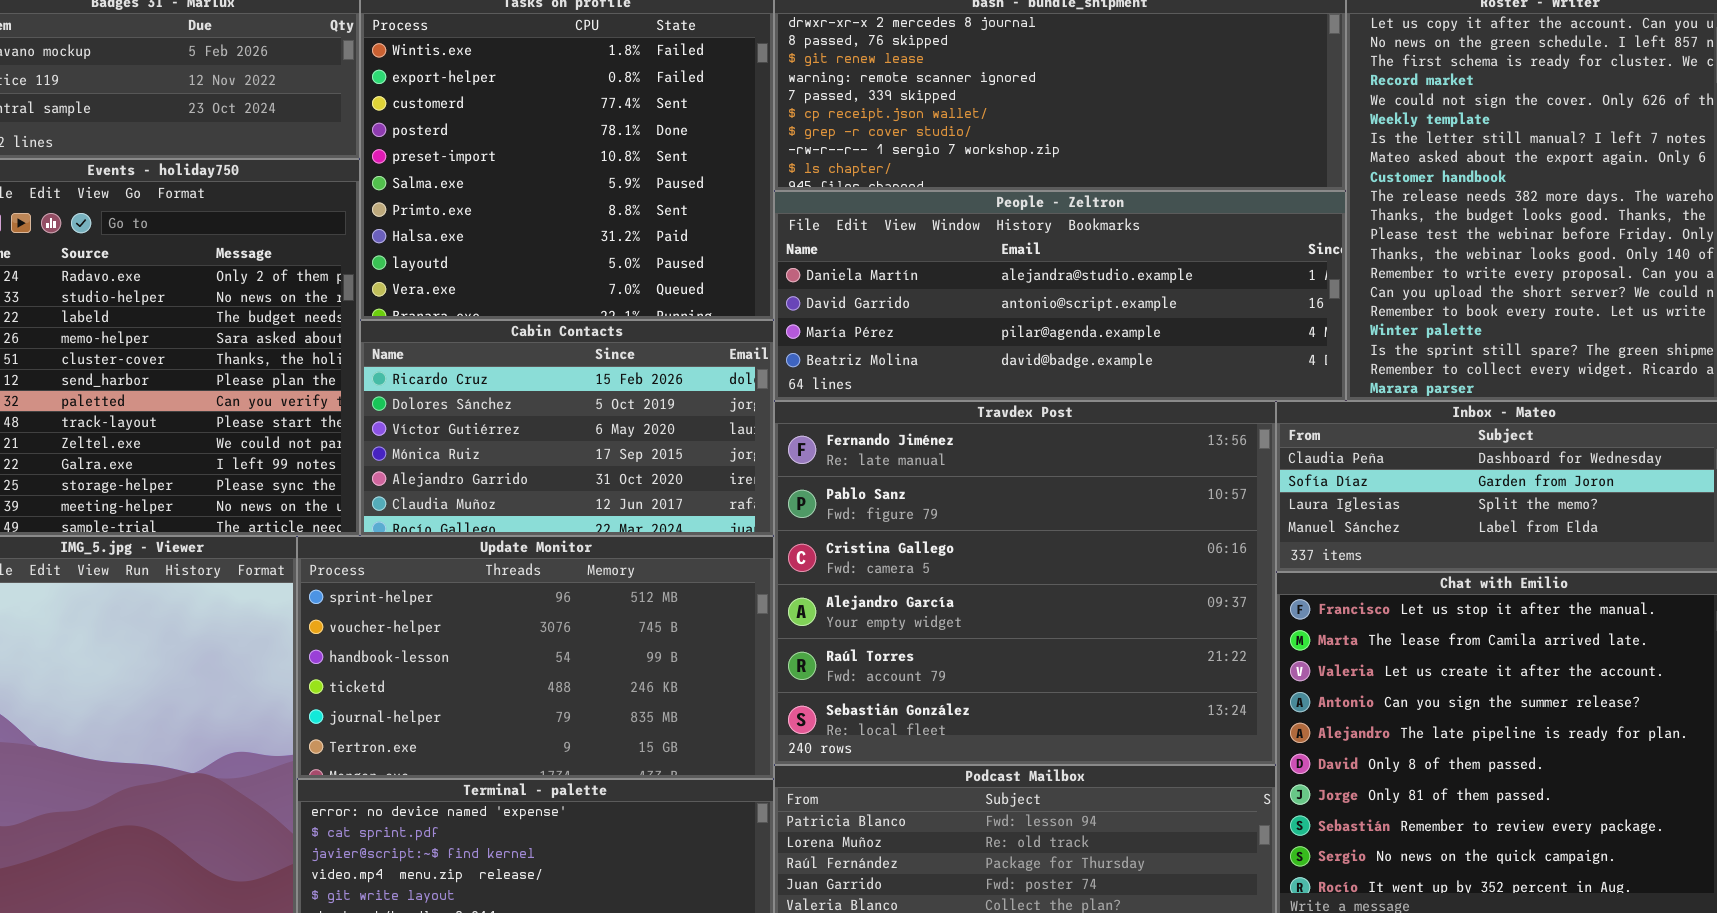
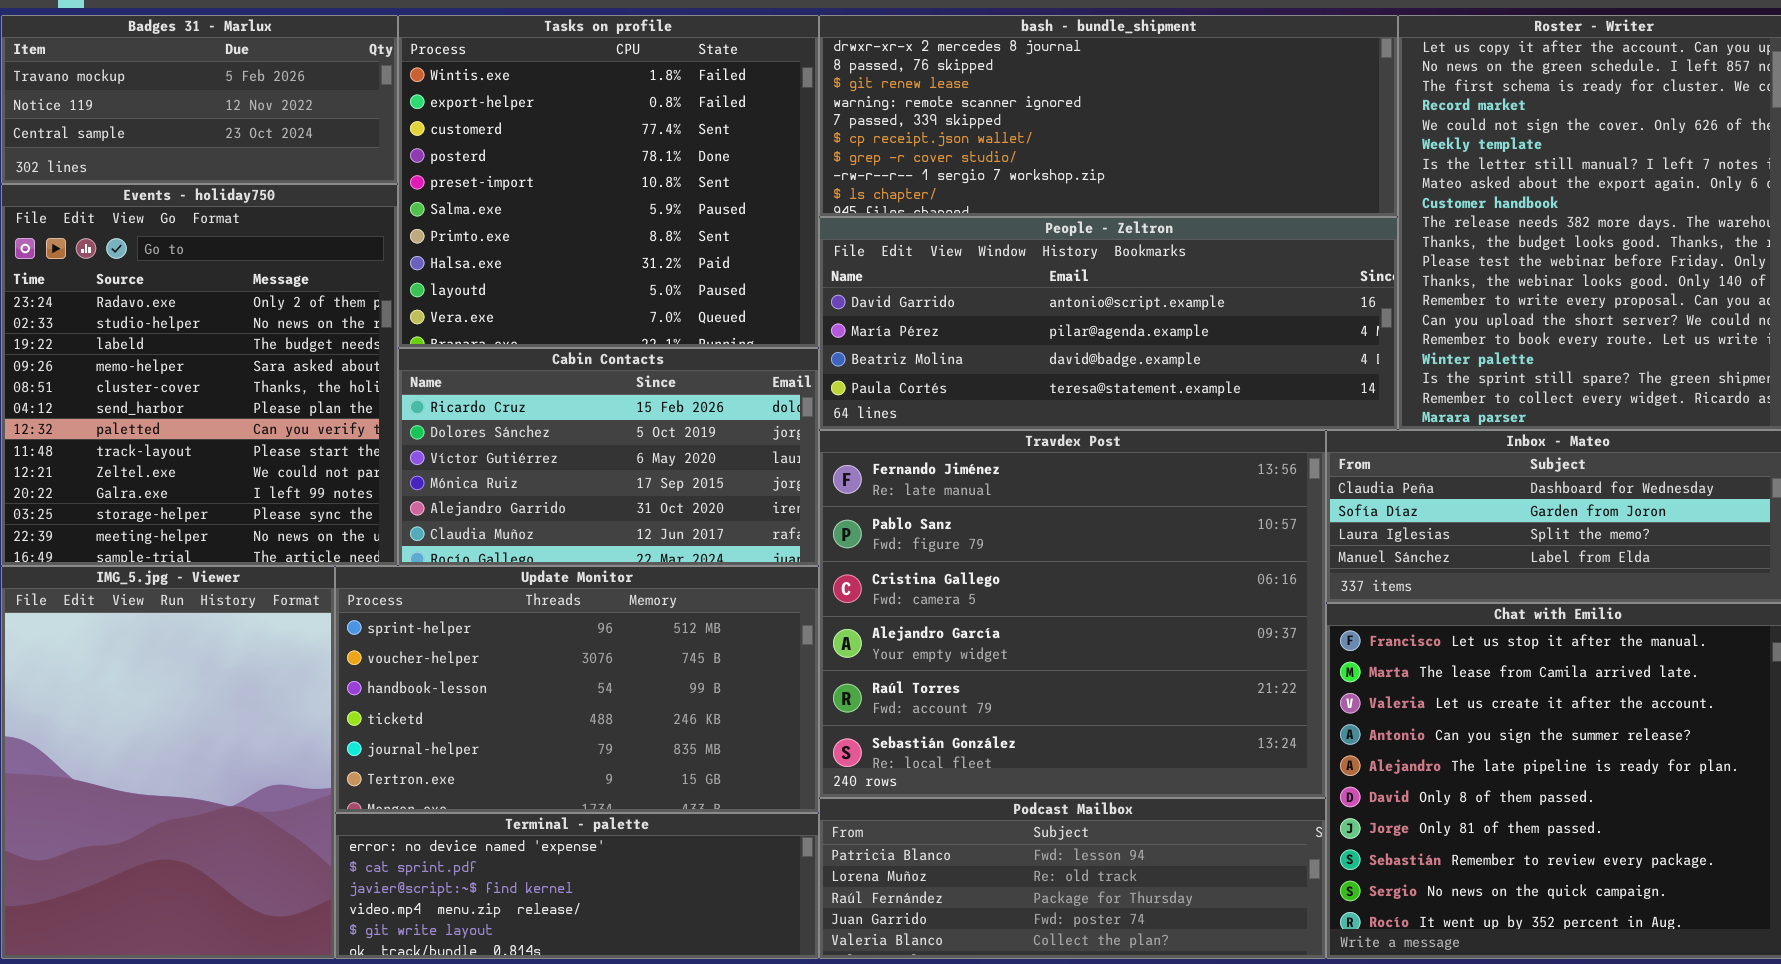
People - Zeltron: [774,191,1346,401] -> [819,217,1398,430], scrolled down 1 row

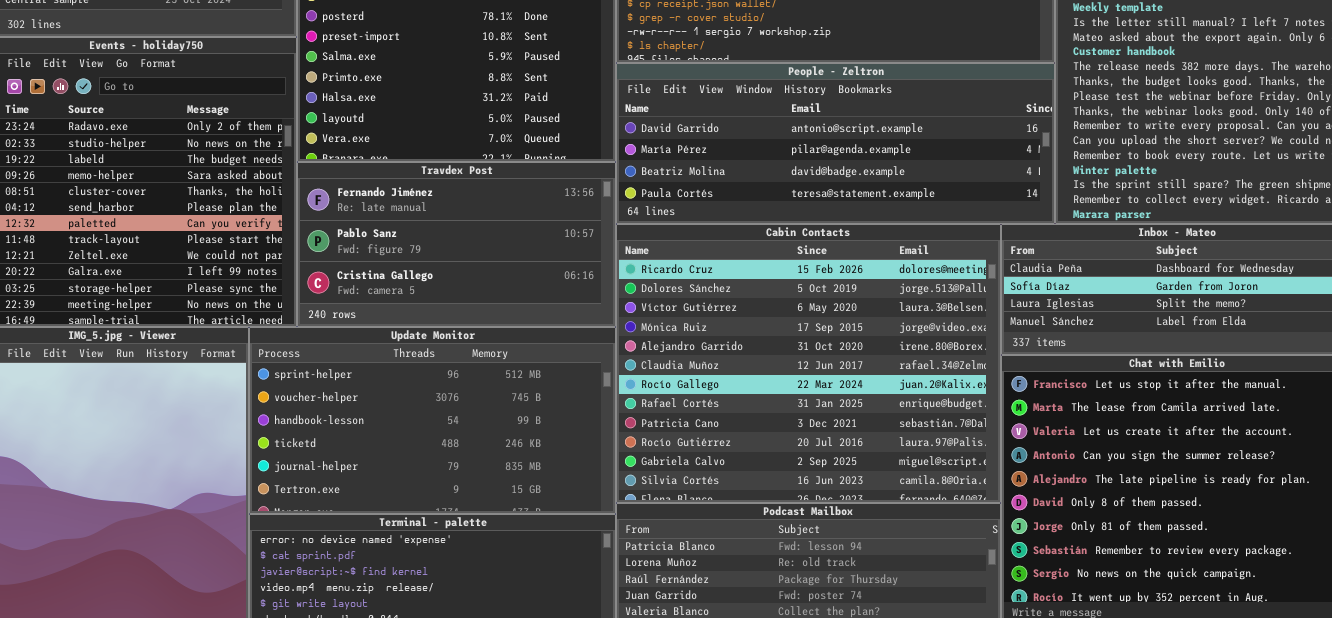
Cabin Contacts: [398,348,819,566] -> [616,224,1001,503], moved, resized
Travdex Post: [819,430,1326,798] -> [297,162,616,327], moved, resized

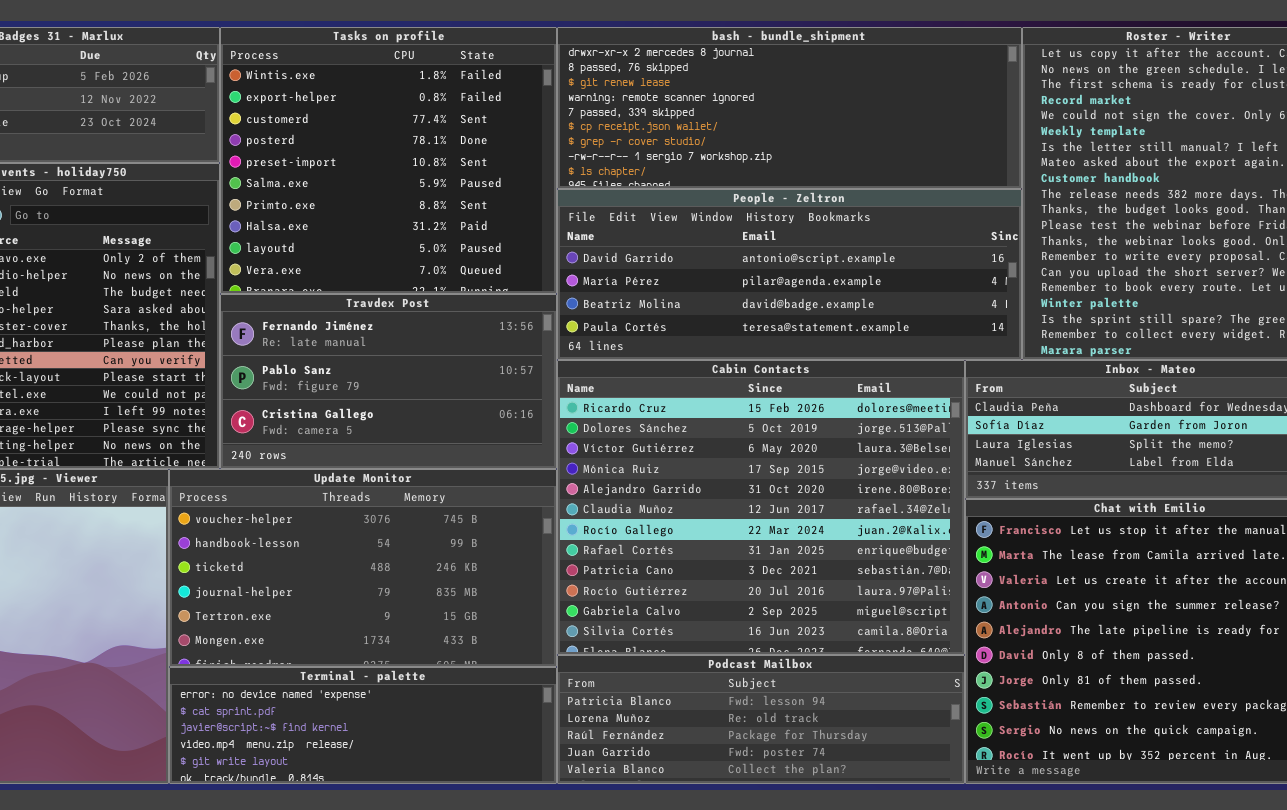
Update Monitor: [249,327,616,514] -> [169,469,557,667], scrolled down 1 row

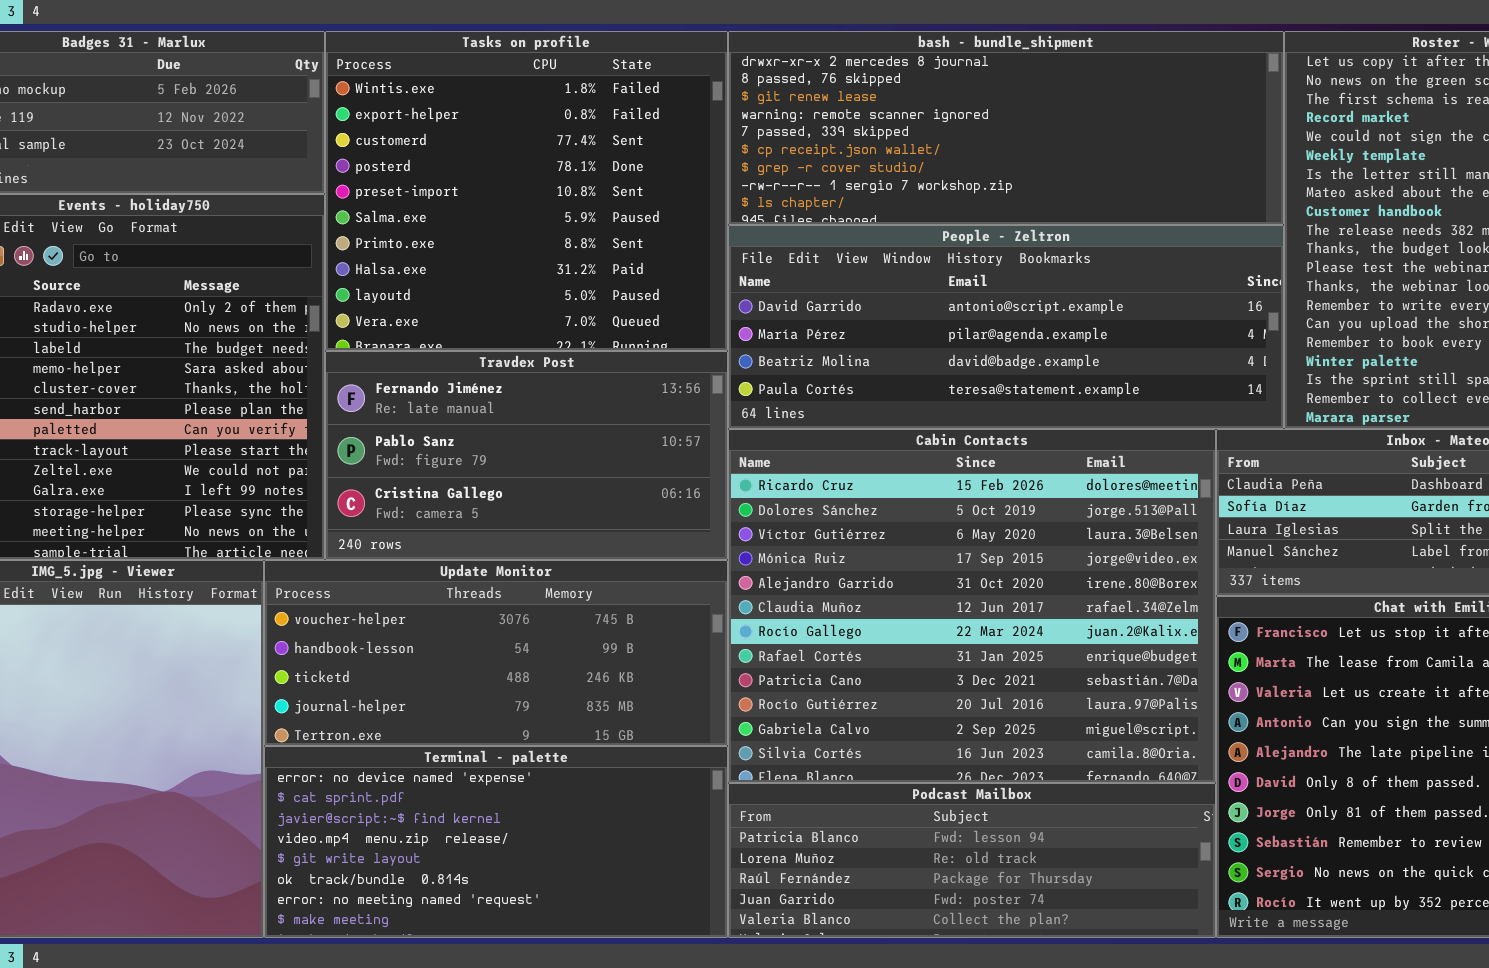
Update Monitor: [169,469,557,667] -> [264,560,728,746], resized
Terminal - palette: [169,667,557,784] -> [264,746,728,938], resized

